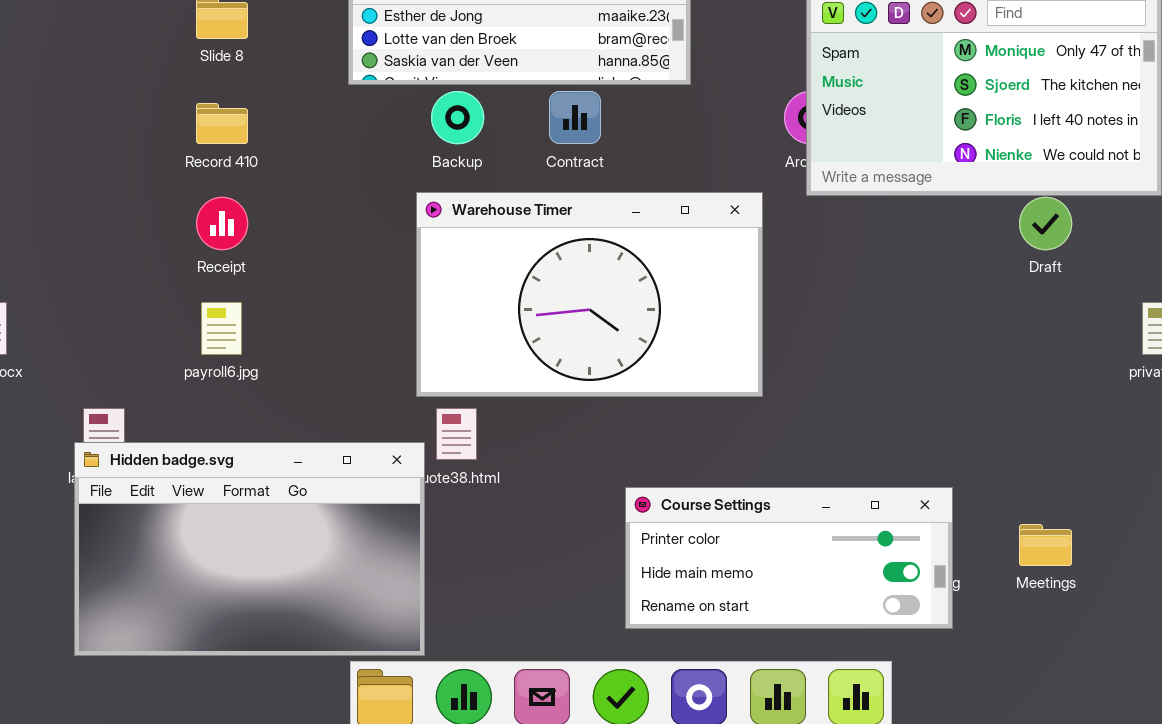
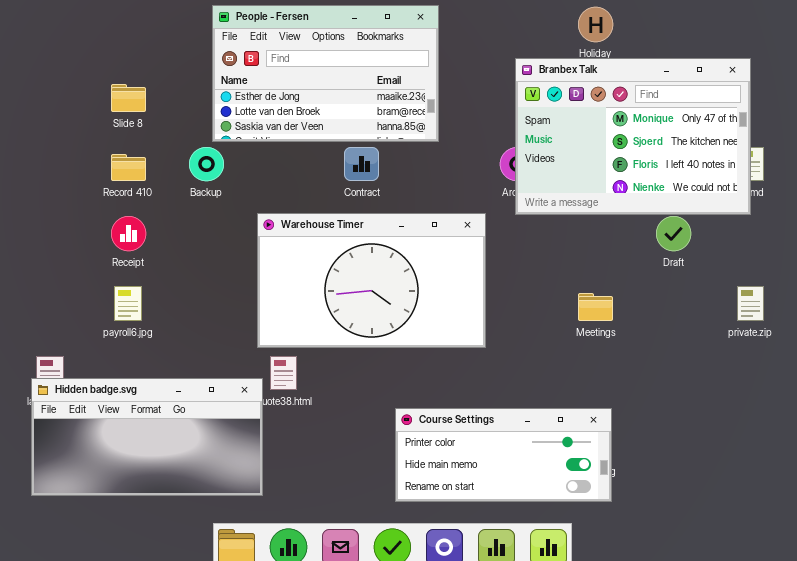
Backup: [431,91,484,144] -> [189,147,224,181], moved
Hidden badge.svg: [74,442,425,656] -> [31,378,263,496], resized
Meetings: [1019,524,1072,566] -> [578,293,613,321], moved

